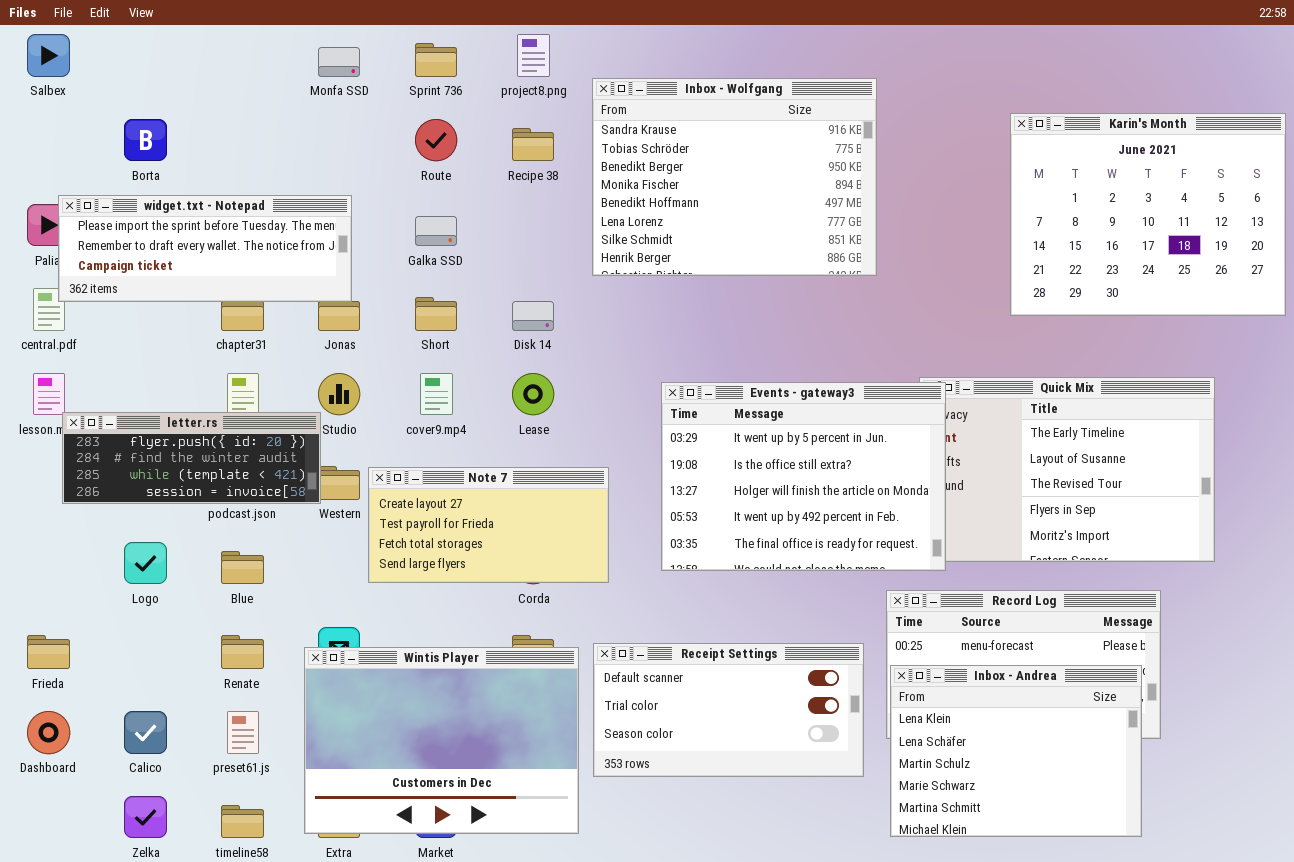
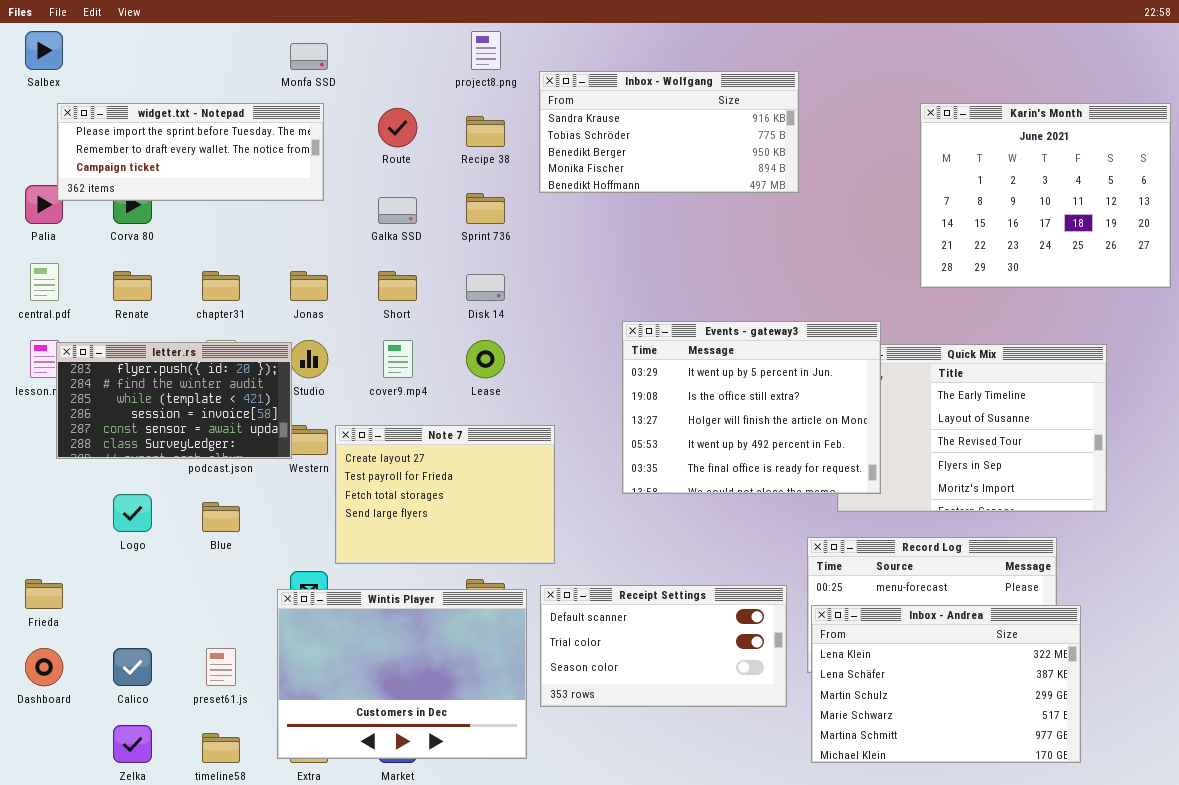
Sprint 736: [415,43,457,77] -> [466,193,505,224], moved
Inbox - Wolfgang: [592,78,877,276] -> [539,71,799,193], resized
widget.txt - Notepad: [58,195,352,302] -> [57,103,324,201], moved
Events - gateway3: [661,382,946,571] -> [622,321,881,494], moved
letter.rs: [62,412,321,504] -> [56,342,292,459], resized
Note 7: [368,467,609,583] -> [335,425,555,564], resized
Renate: [221,635,264,669] -> [113,271,152,301], moved
Inbox - Andrea: [890,665,1142,837] -> [811,605,1081,763], resized

